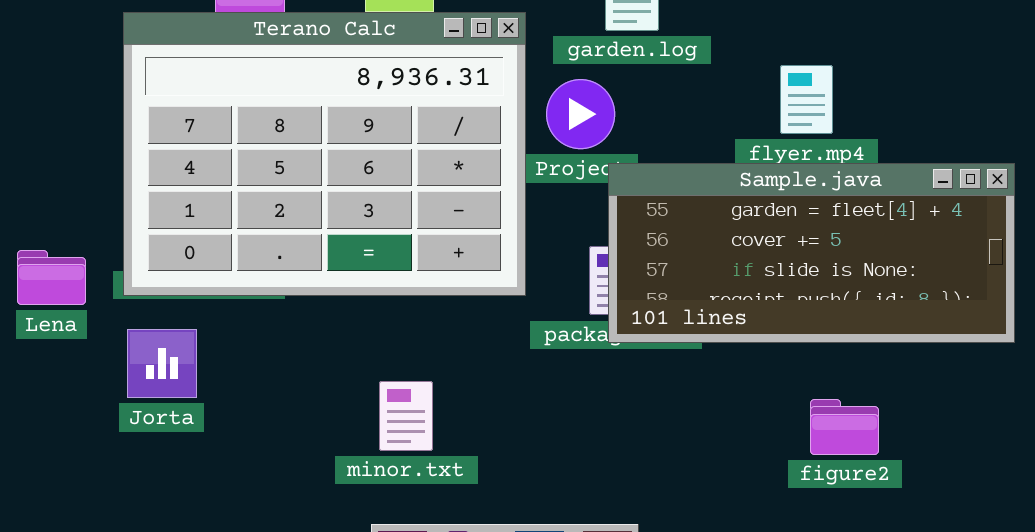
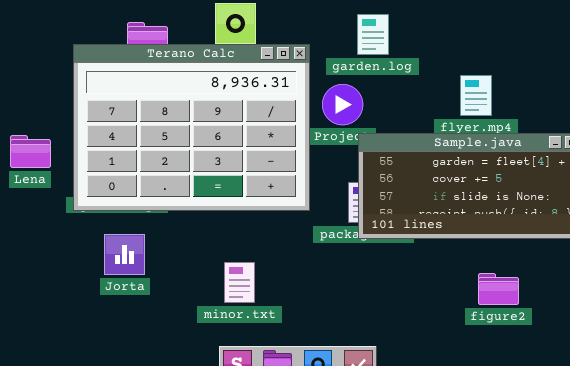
Lena: [17,250,86,305] -> [10,135,51,168], moved
Jorta: [127,329,197,398] -> [104,234,145,275], moved

